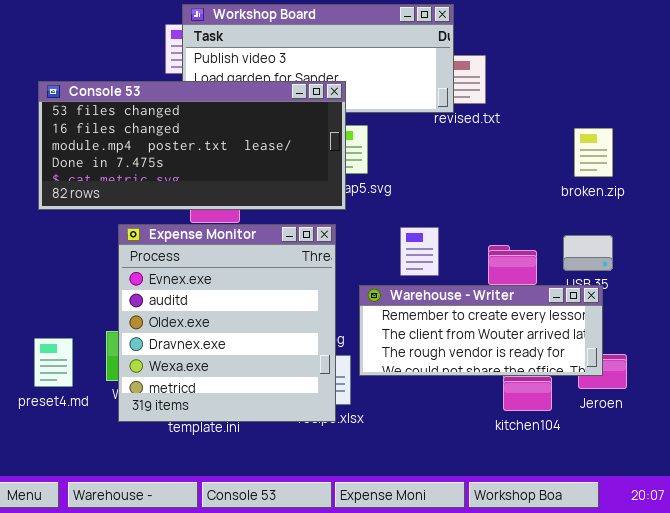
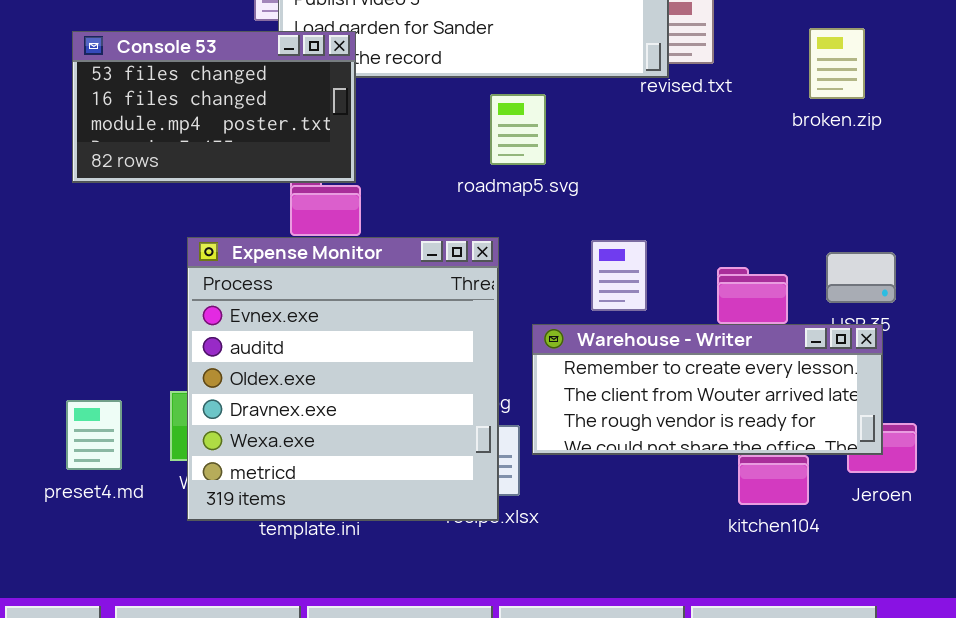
Console 53: [38,81,346,210] -> [72,31,356,183], resized
broken.zip: [574,128,613,177] -> [809,28,865,99], moved

